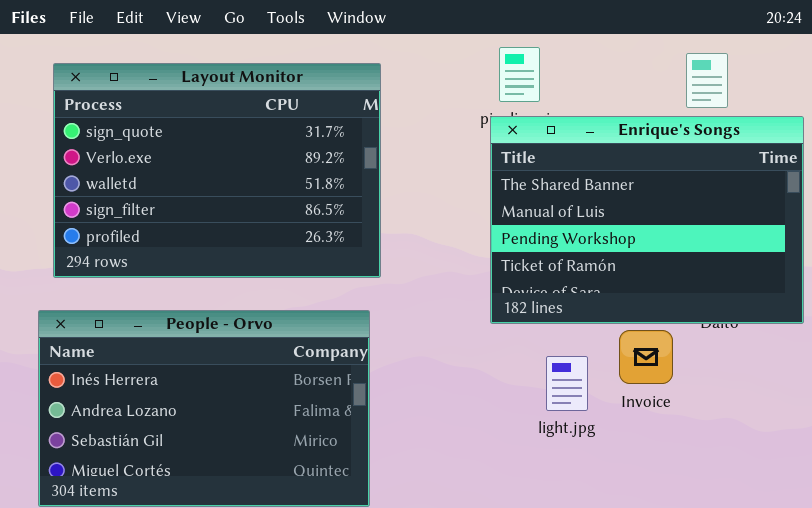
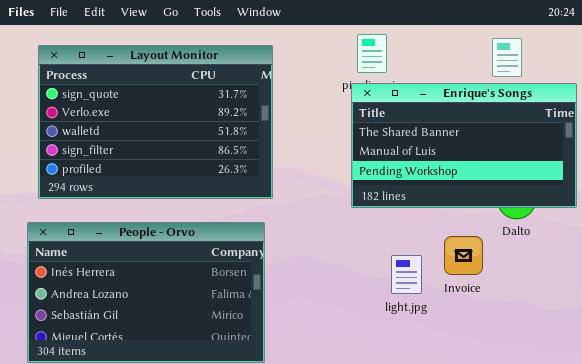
Enrique's Songs: [490,116,804,324] -> [351,83,577,208], resized

